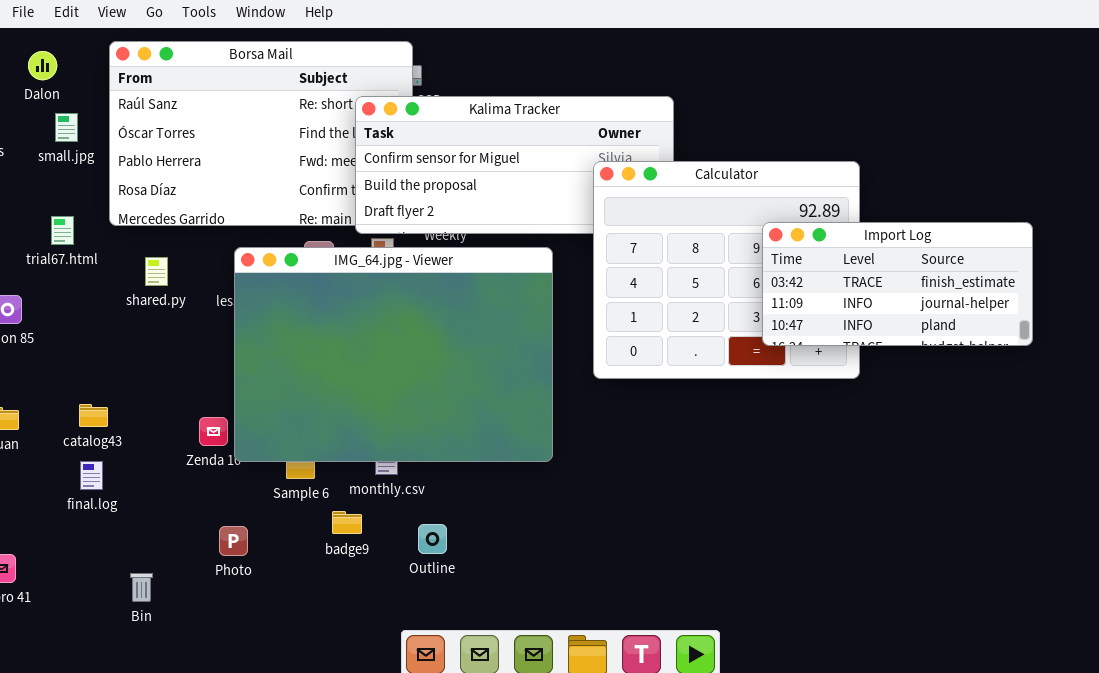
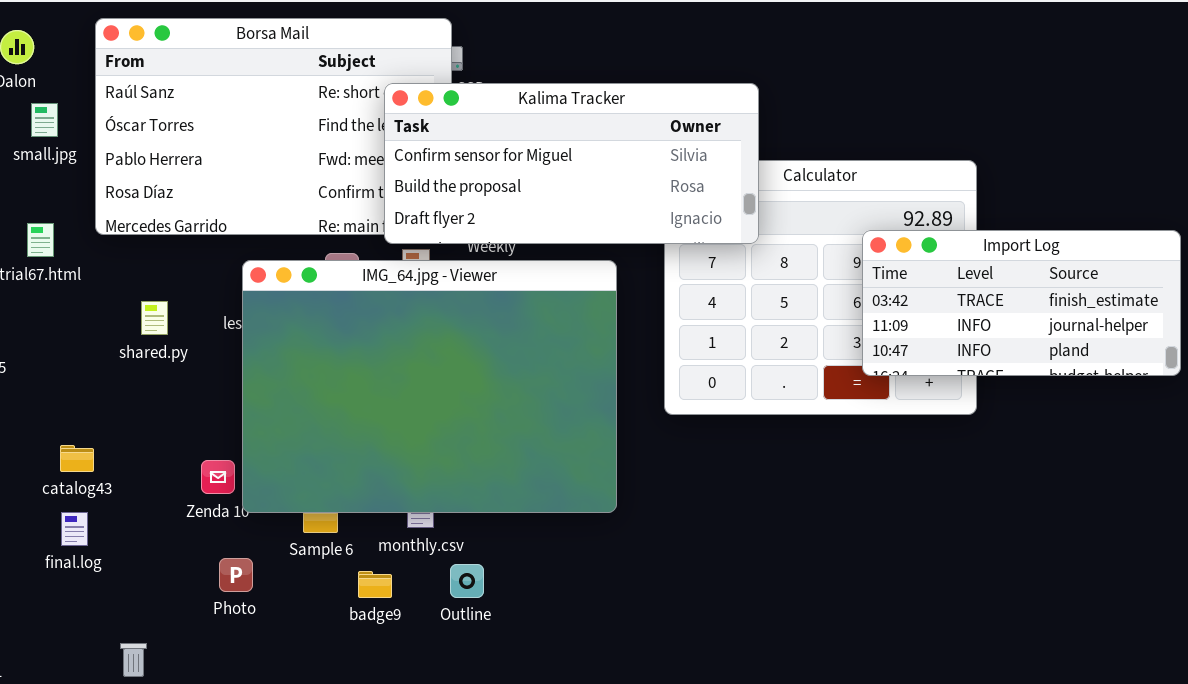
Kalima Tracker: [355,96,674,234] -> [384,83,759,244], raised
shared.py: [145,257,168,286] -> [141,301,168,335], moved
Outline: [418,524,447,554] -> [450,564,484,598], moved
Photo: [219,526,248,556] -> [219,558,253,592], moved

